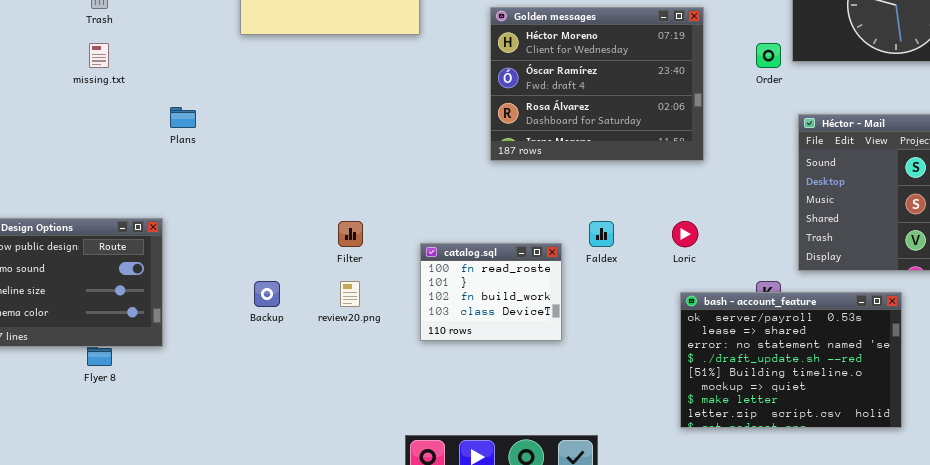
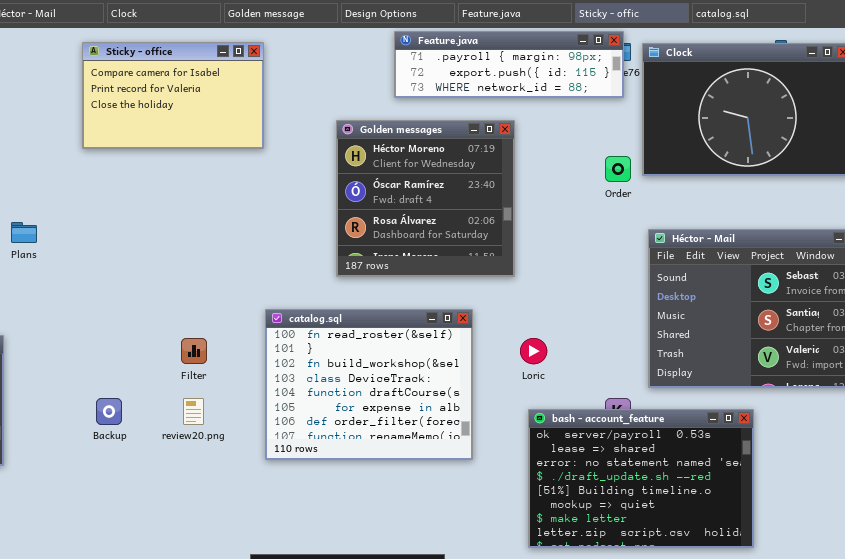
Golden messages: [490,7,704,161] -> [336,120,515,277], resized
catalog.sql: [420,243,562,341] -> [265,309,473,460], resized

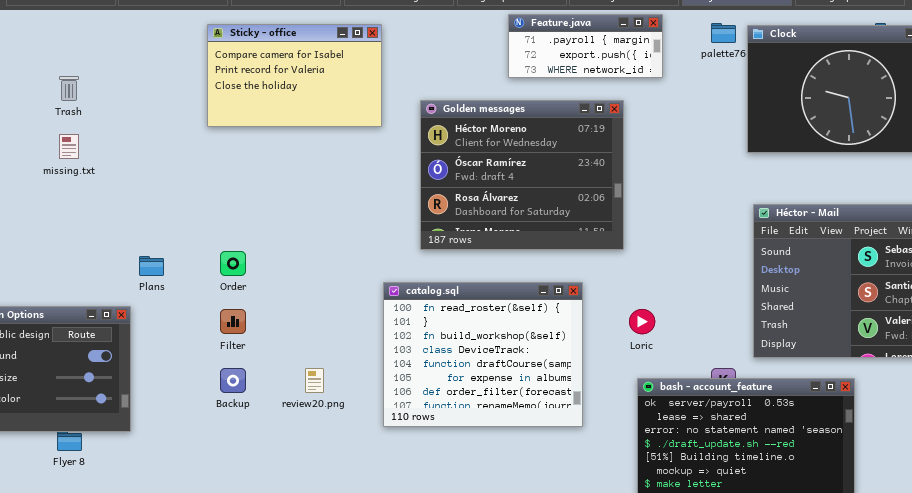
Feature.java: [394,31,624,98] -> [508,14,663,78], resized
Golden messages: [336,120,515,277] -> [420,100,624,250], resized
Order: [605,156,631,182] -> [220,251,246,276], moved
Plans: [11,222,37,243] -> [139,256,164,276], moved
Filter: [181,338,207,364] -> [220,309,246,334], moved

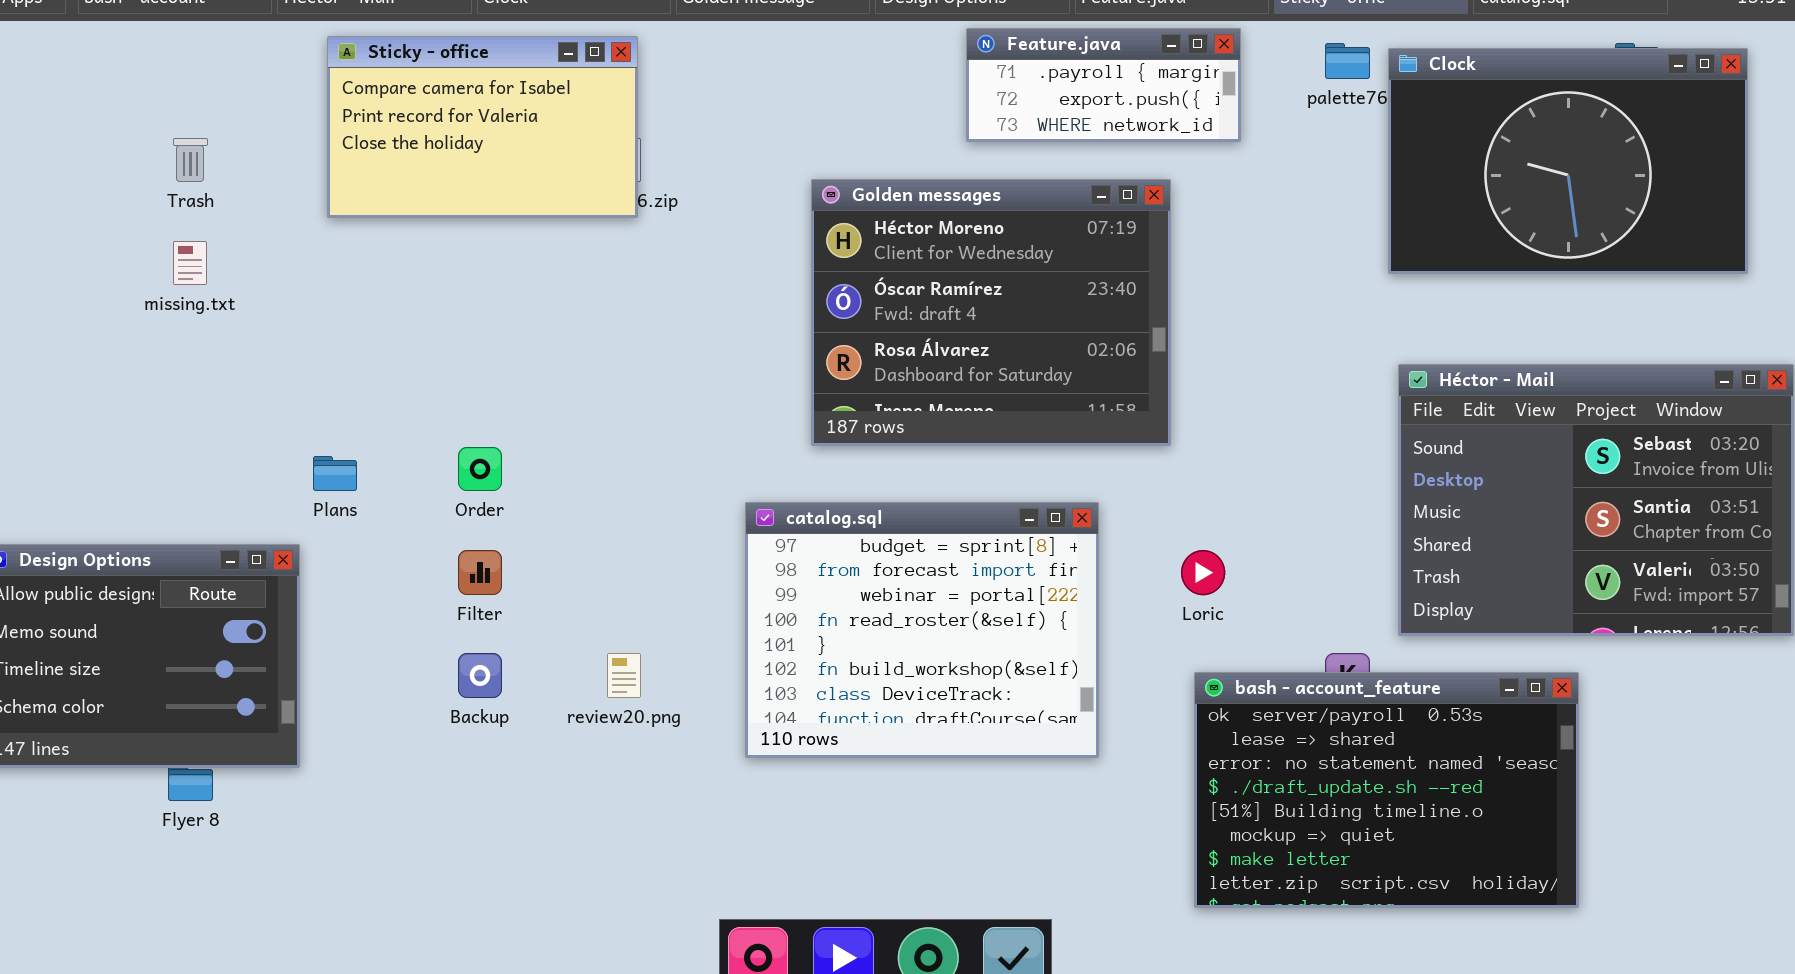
Sticky - office: [207,24,382,127] -> [327,36,638,218], moved
catalog.sql: [383,282,583,427] -> [745,502,1099,758], scrolled up 3 rows

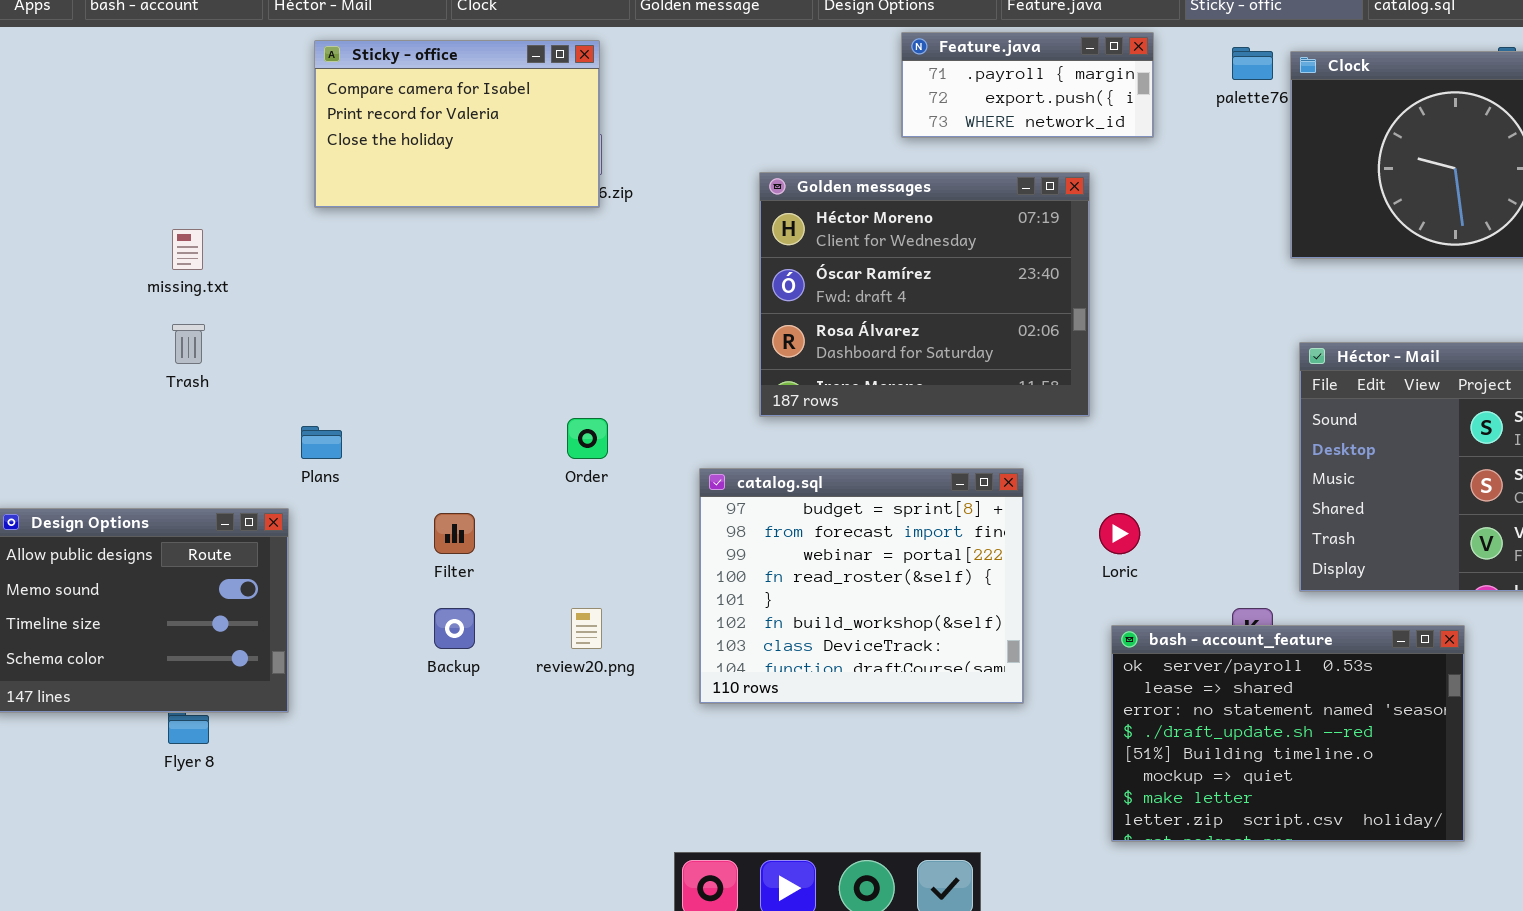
Trash: [173,138,208,182] -> [172,324,205,364], moved
Order: [458,447,502,491] -> [567,418,608,459], moved

